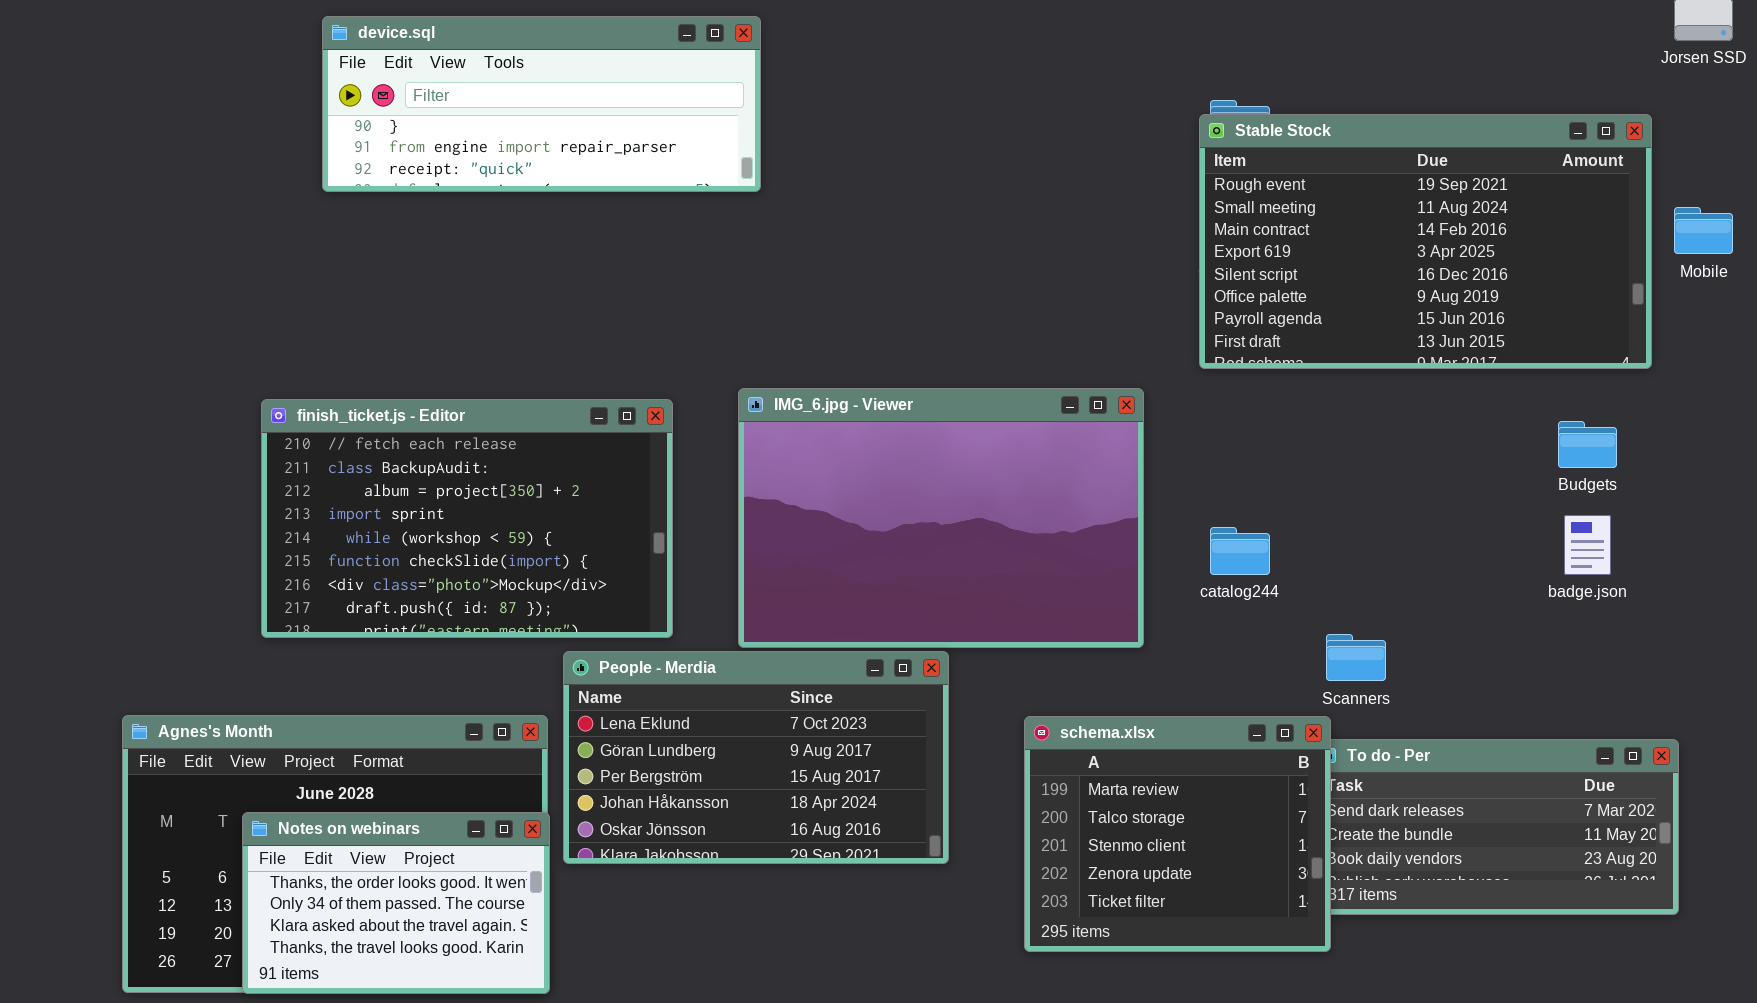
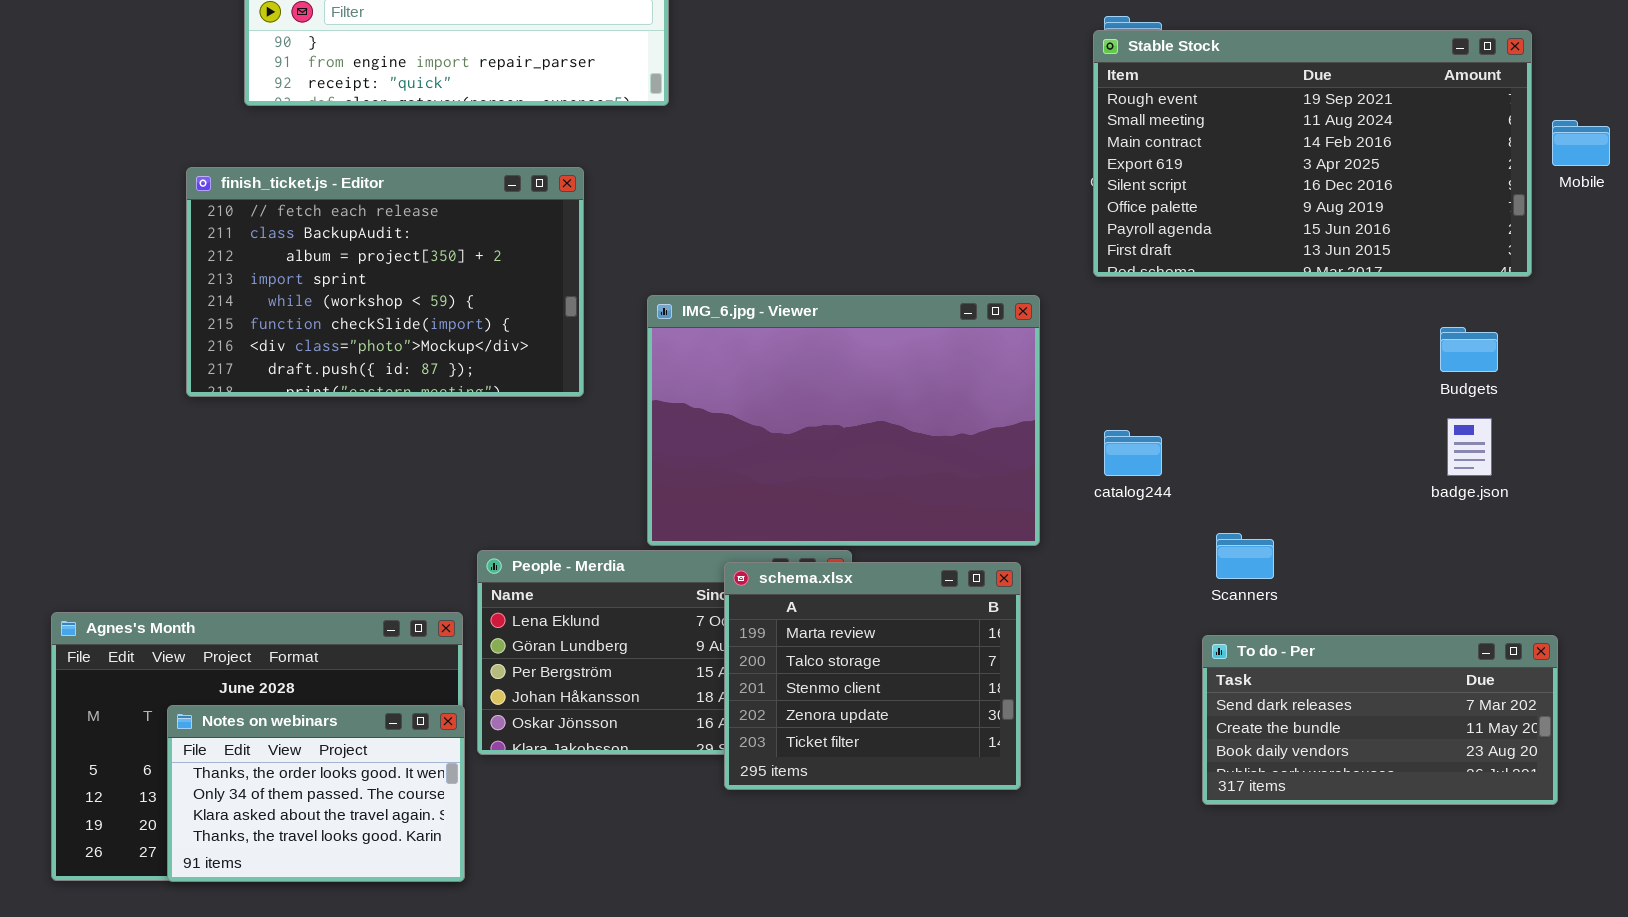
finish_ticket.js - Editor: [261,399,673,638] -> [186,167,584,397], moved
schema.xlsx: [1024,716,1331,952] -> [724,562,1021,790], moved

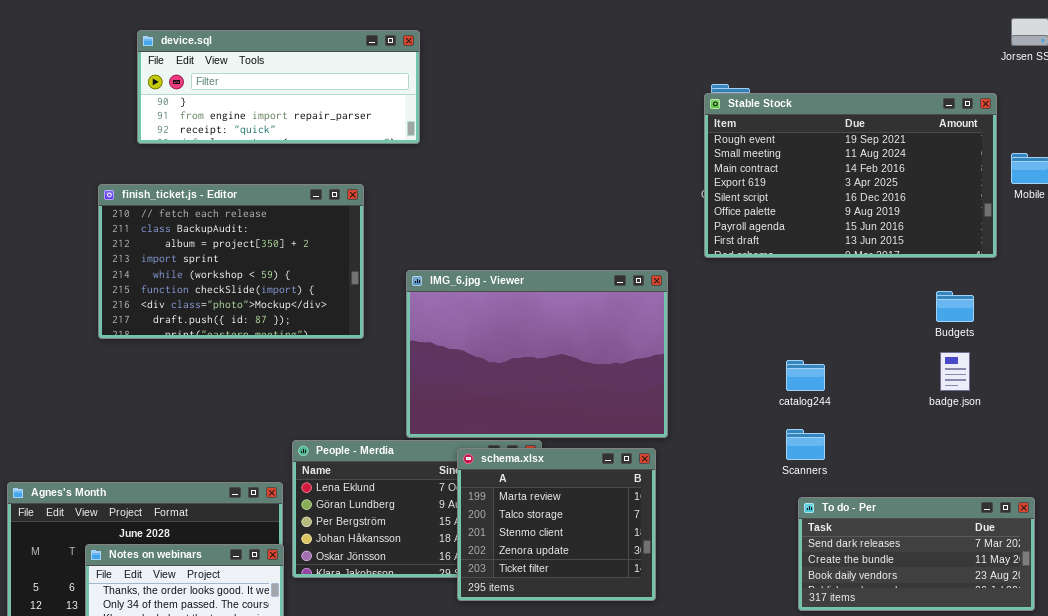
catalog244: [1104,430,1162,476] -> [786,360,825,391], moved
To do - Per: [1202,635,1558,805] -> [798,497,1035,611], moved

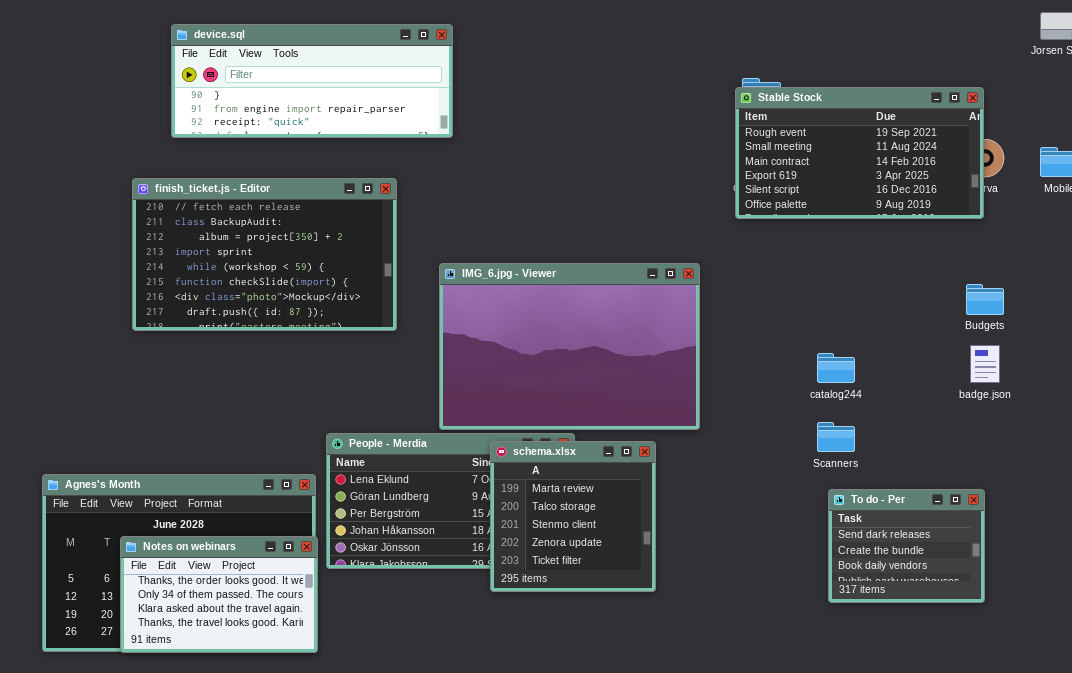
Stable Stock: [704,93,997,258] -> [735,87,984,219], resized
schema.xlsx: [457,448,656,601] -> [490,441,656,592], resized
To do - Per: [798,497,1035,611] -> [828,489,985,603], resized

